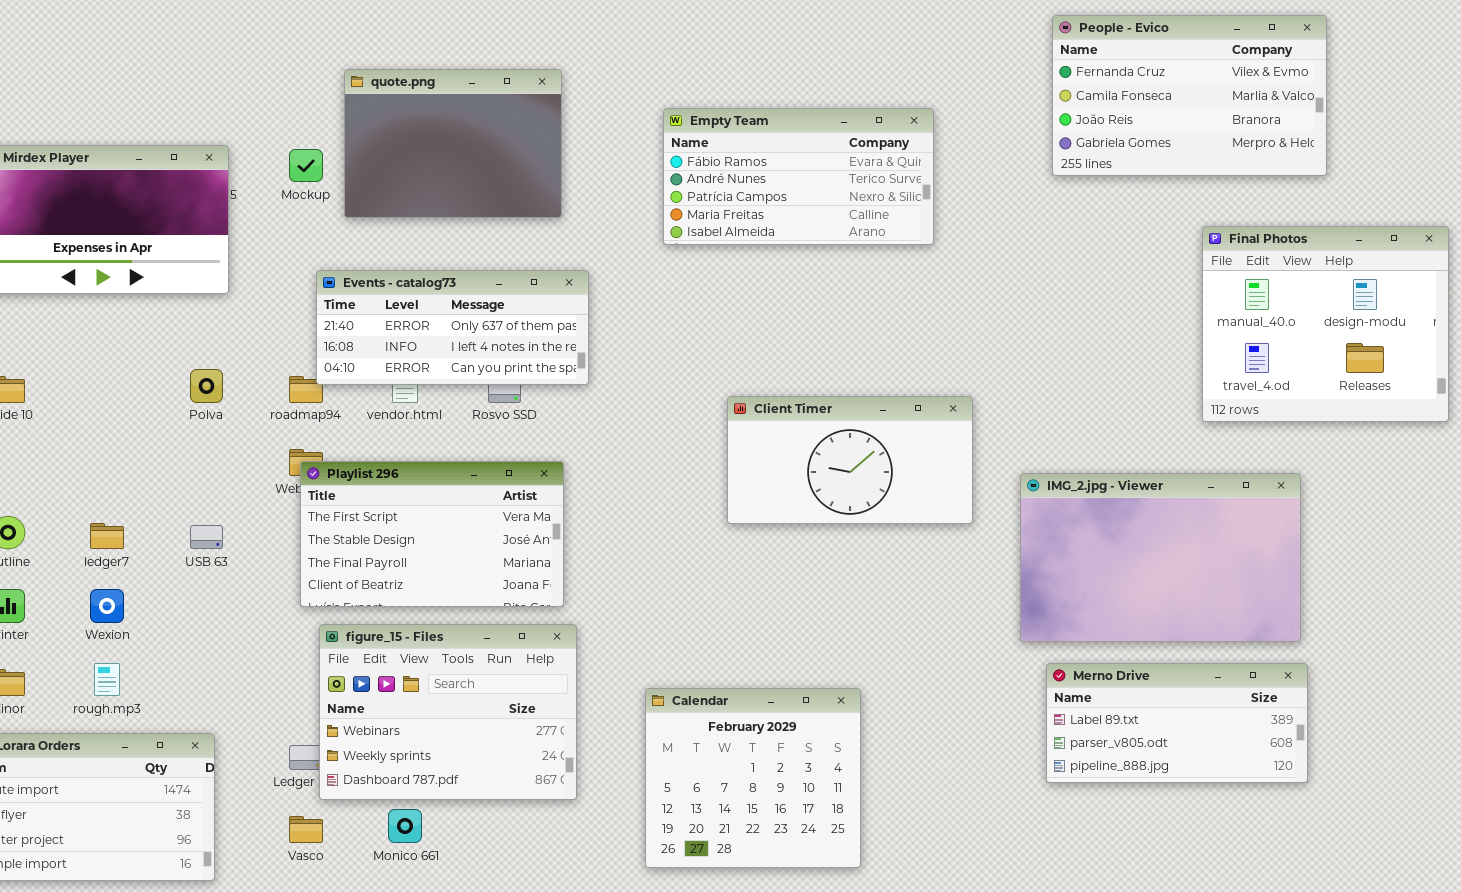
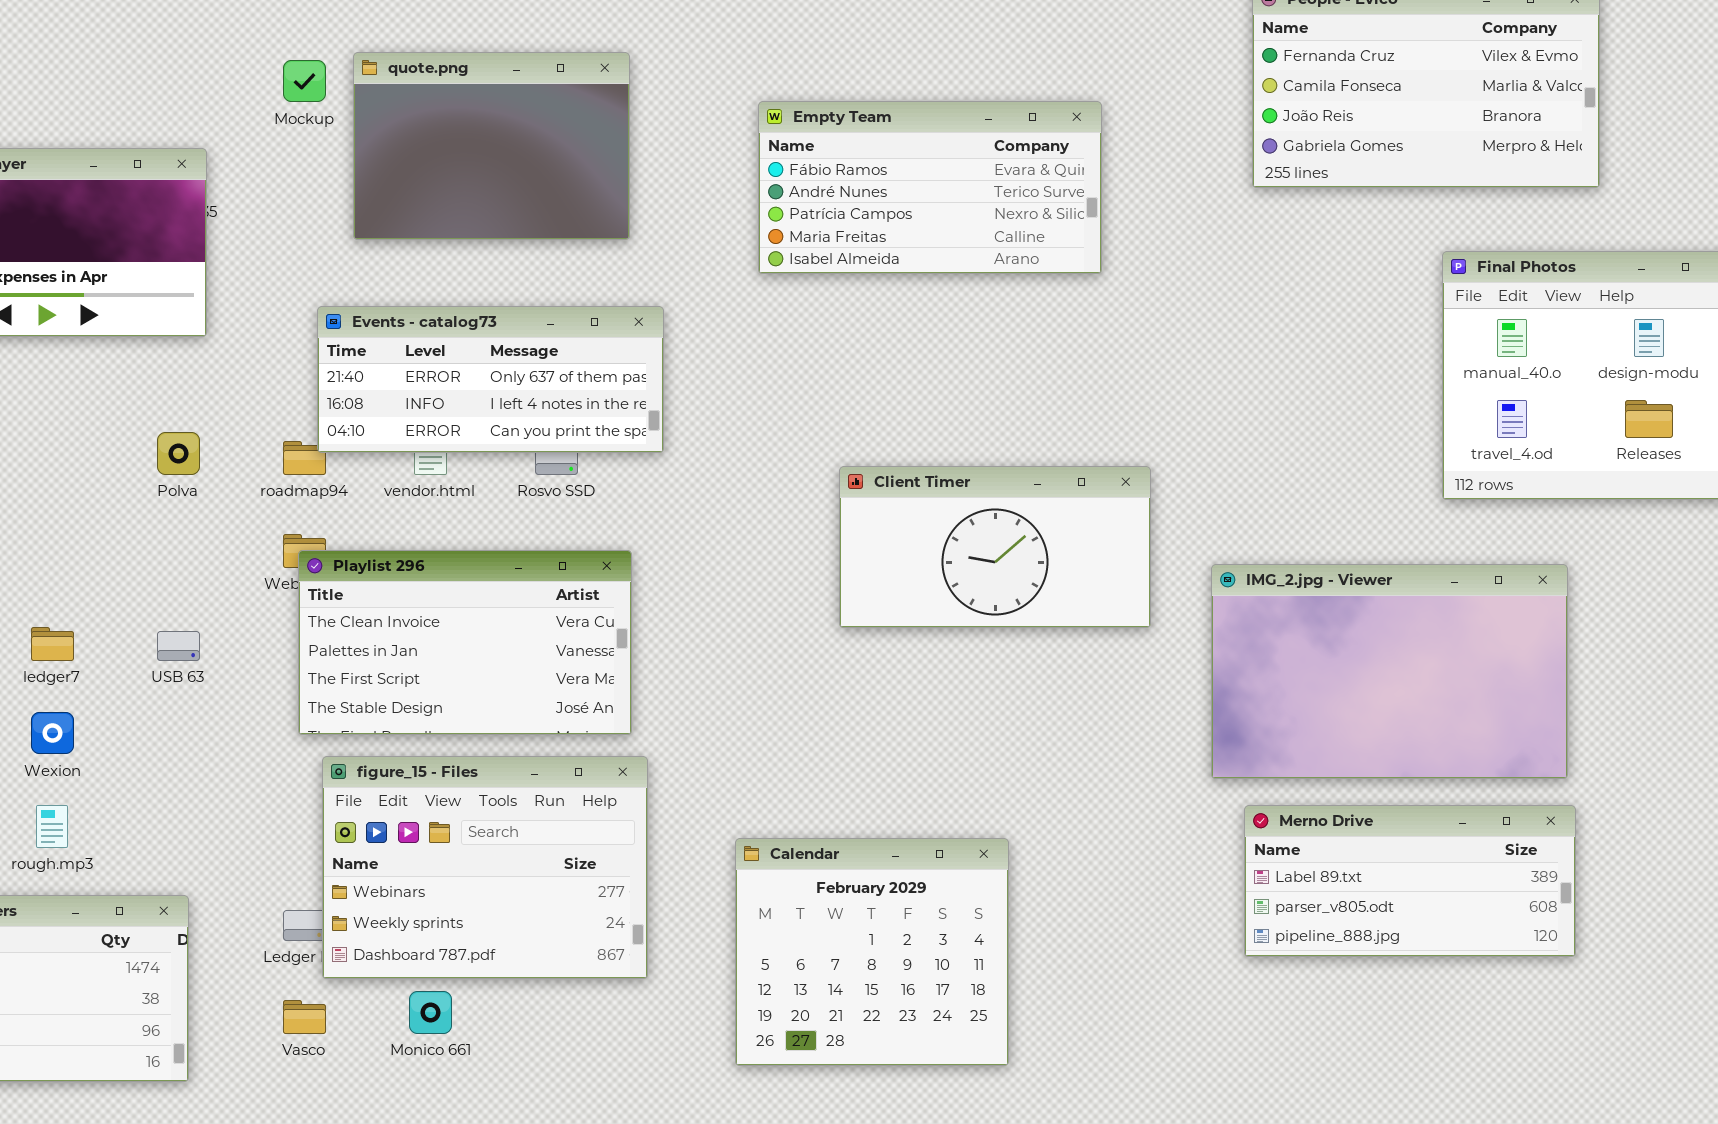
Mockup: [289,149,323,182] -> [283,60,326,102], moved
Playlist 296: [300,461,564,607] -> [298,550,632,735], scrolled up 2 rows

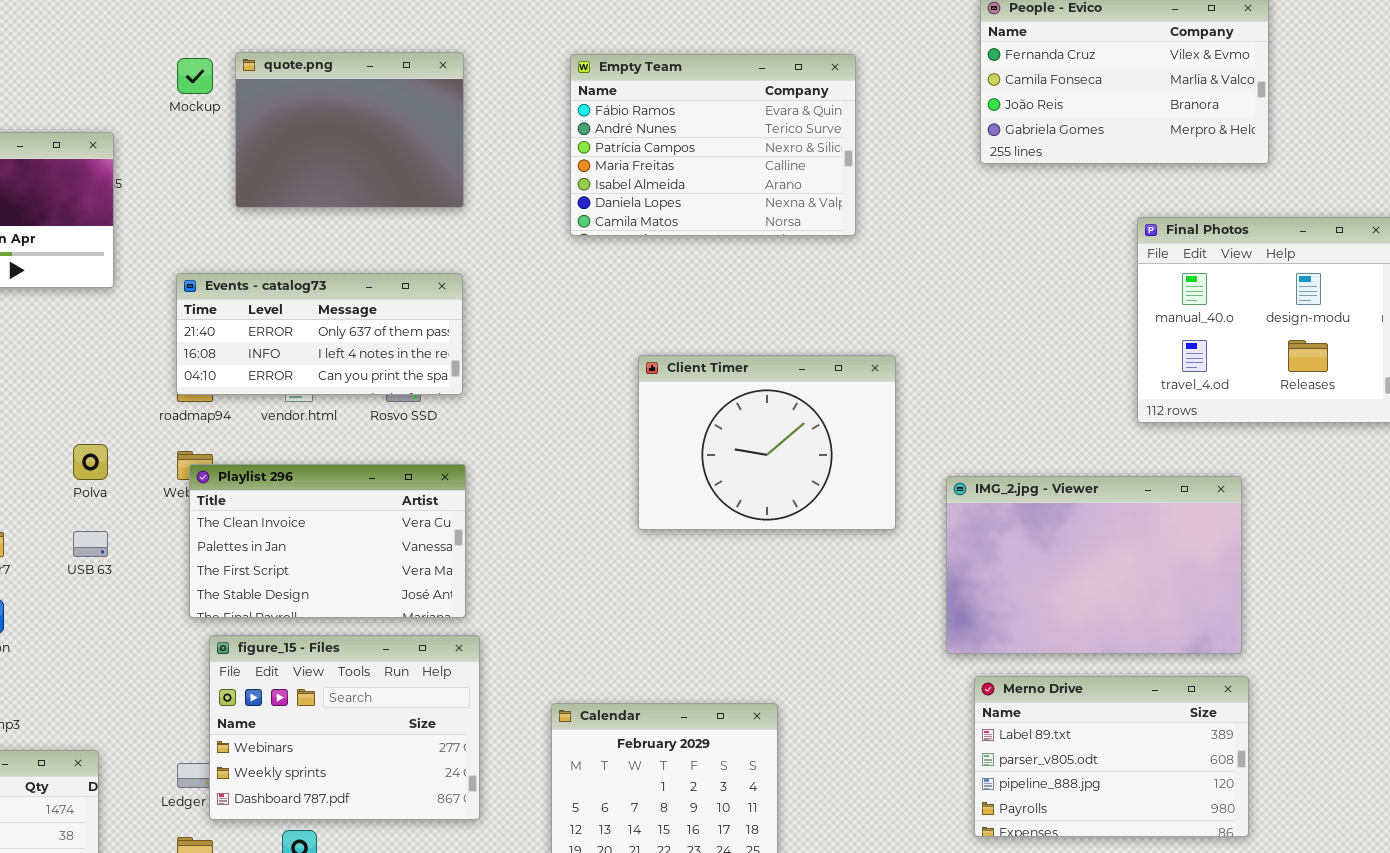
Empty Team: [758,101,1102,274] -> [570,54,856,236], resized
Events - catalog73: [317,306,664,453] -> [176,273,463,395], moved
Polva: [157,432,200,475] -> [73,444,108,480], moved
Client Timer: [839,466,1151,628] -> [638,355,896,530], resized
Merno Drive: [1244,805,1576,957] -> [974,676,1249,837], resized

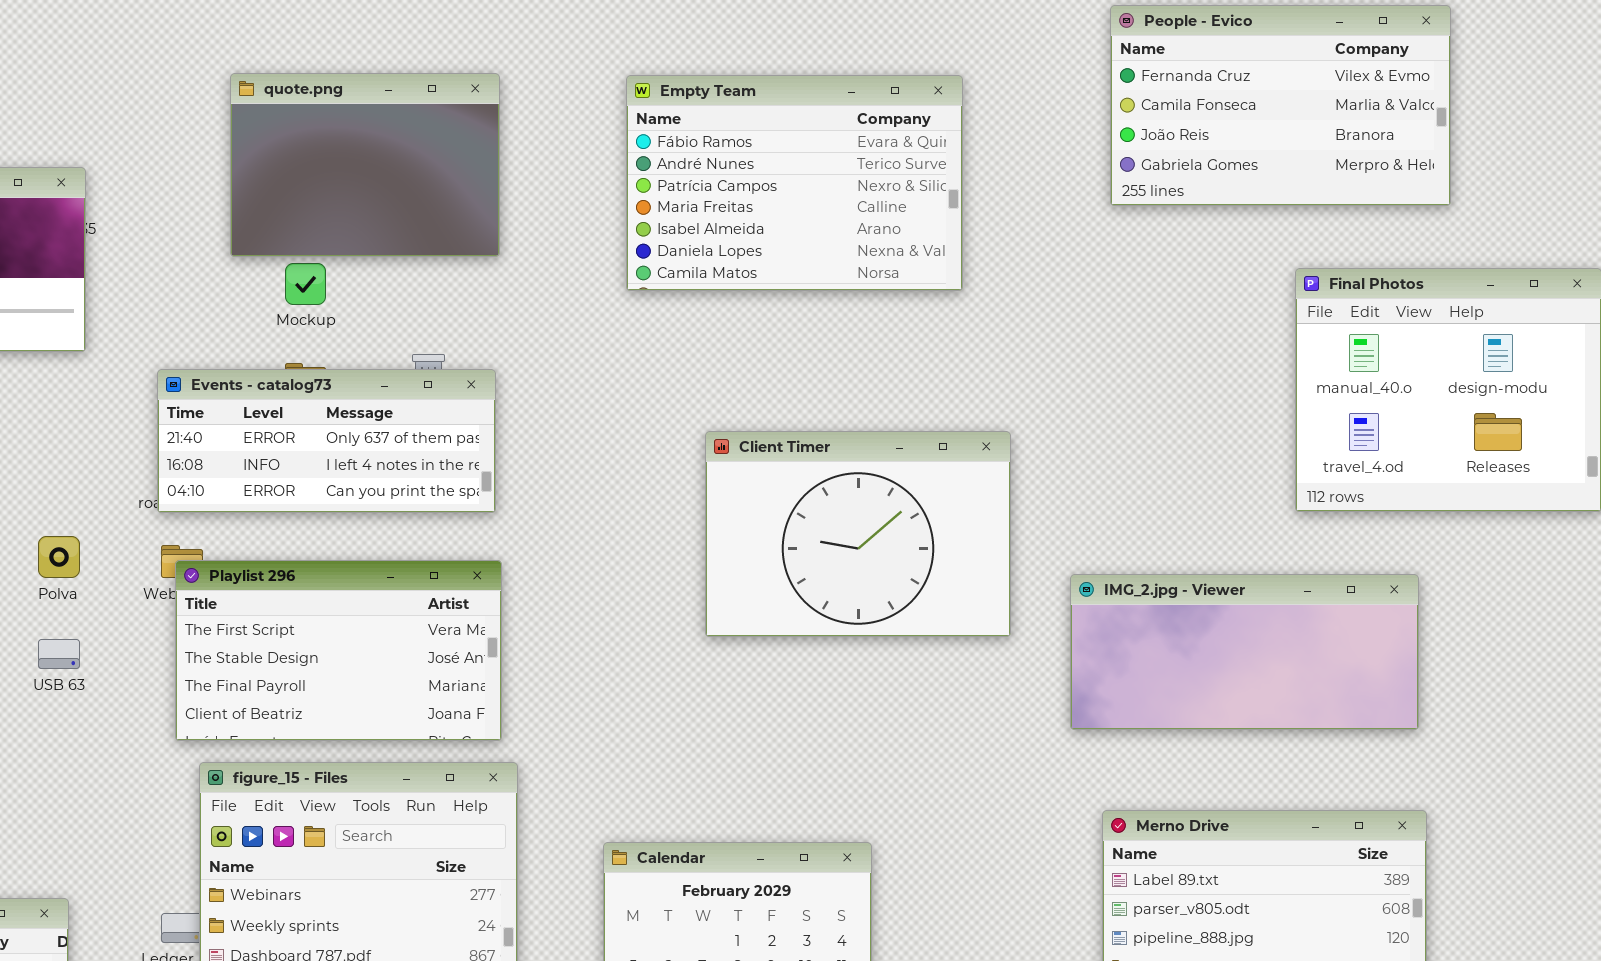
Mockup: [177,58,213,94] -> [285,263,326,305], moved
Events - catalog73: [176,273,463,395] -> [157,369,496,513], moved
Playlist 296: [189,464,466,618] -> [175,560,502,741], scrolled down 2 rows
IMG_2.jpg - Viewer: [946,476,1242,654] -> [1070,574,1419,730], resized

